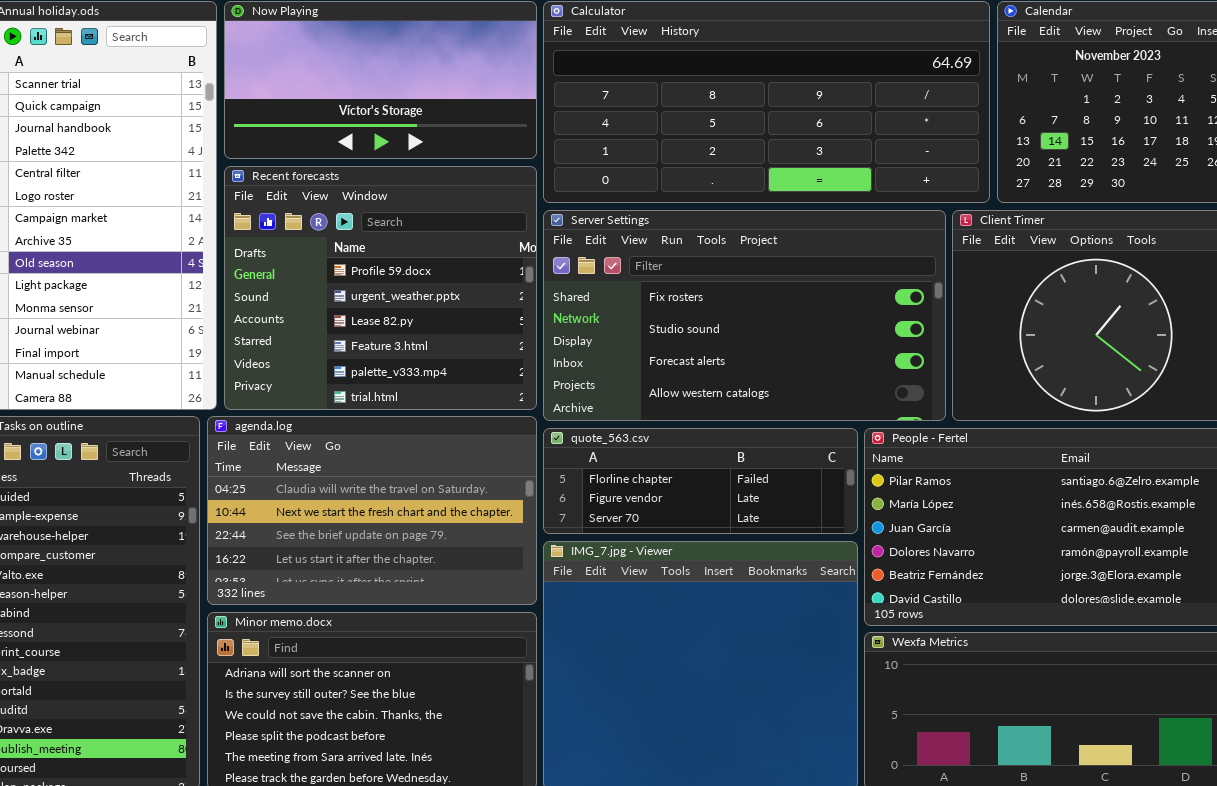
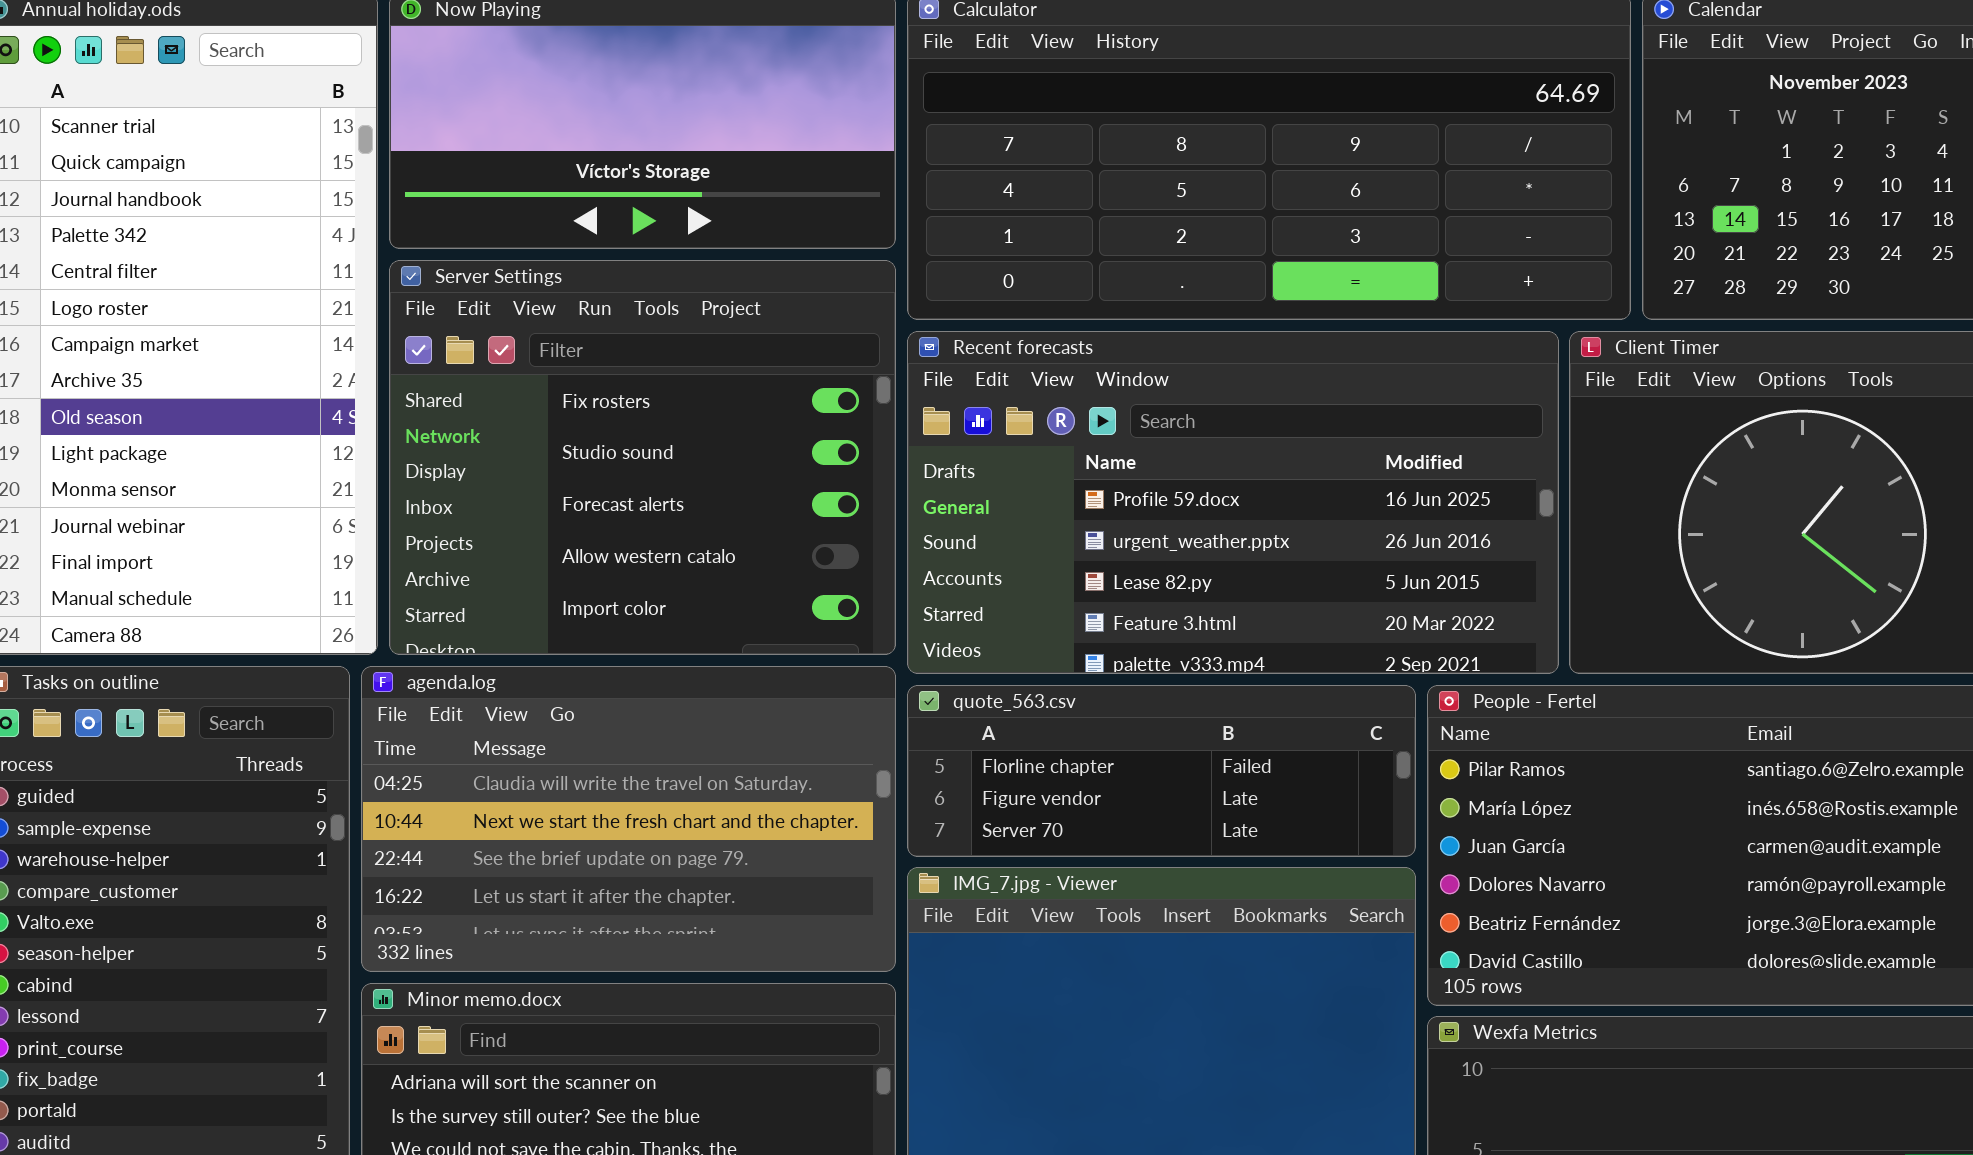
Recent forecasts: [224,166,537,410] -> [907,331,1559,674], moved, resized
Server Settings: [543,210,946,421] -> [389,260,896,655], moved, resized

